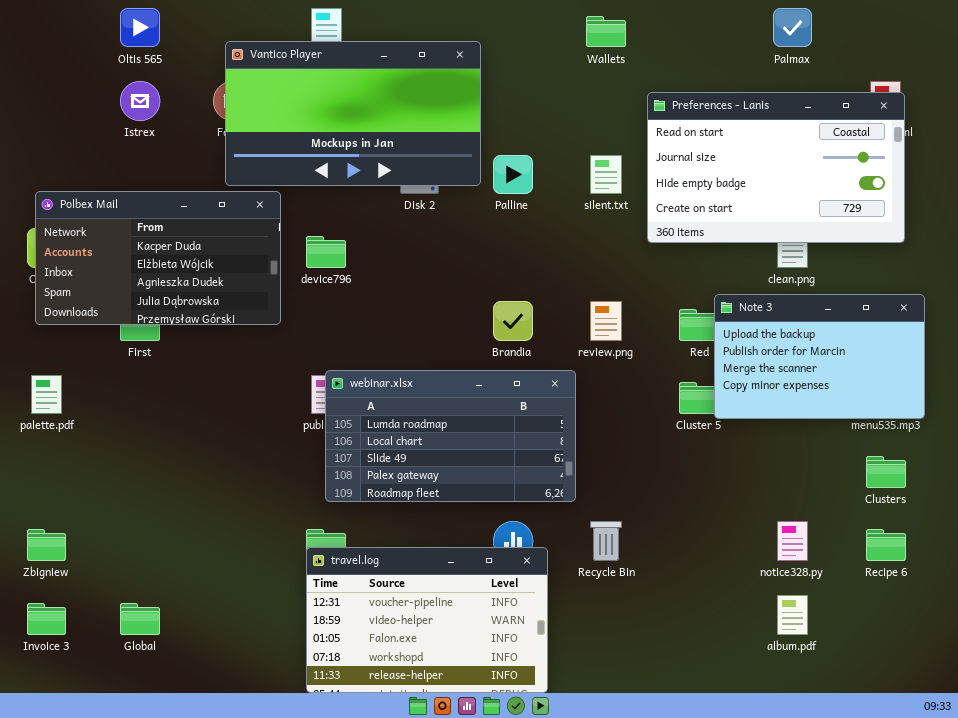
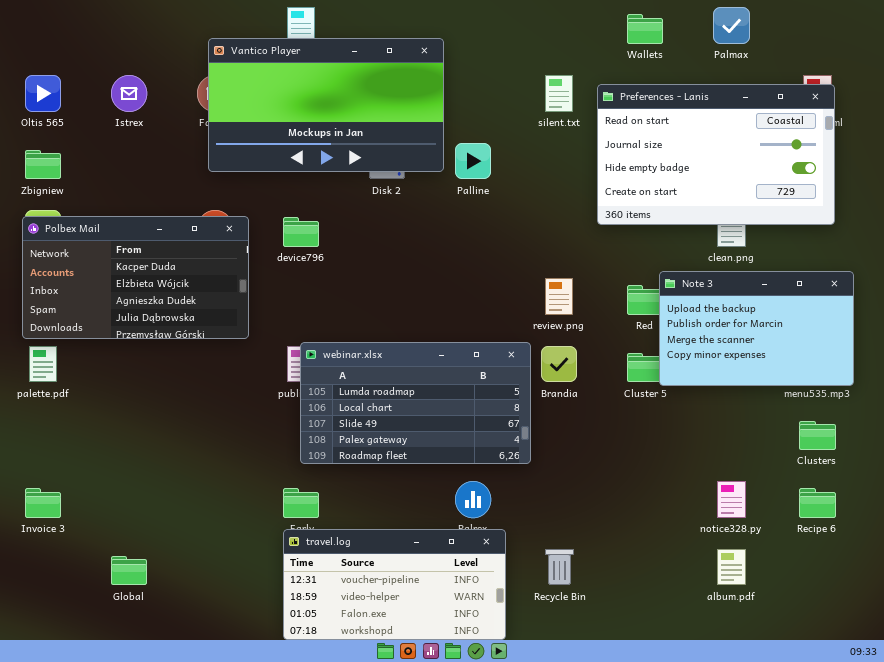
Oltis 565: [120,8,160,47] -> [25,75,61,112], moved
Wallets: [586,16,626,47] -> [627,14,663,44], moved
silent.txt: [590,155,622,194] -> [545,75,573,112], moved
Polbex Mail: [35,191,281,325] -> [22,216,249,339], moved
Brandia: [493,301,533,341] -> [541,346,577,382], moved
Recycle Bin: [590,521,622,561] -> [545,549,574,585], moved
Zbigniew: [27,529,66,561] -> [25,150,61,179], moved
travel.log: [306,547,548,693] -> [283,529,506,640], resized
Invoice 3: [27,603,66,635] -> [25,488,61,518], moved

